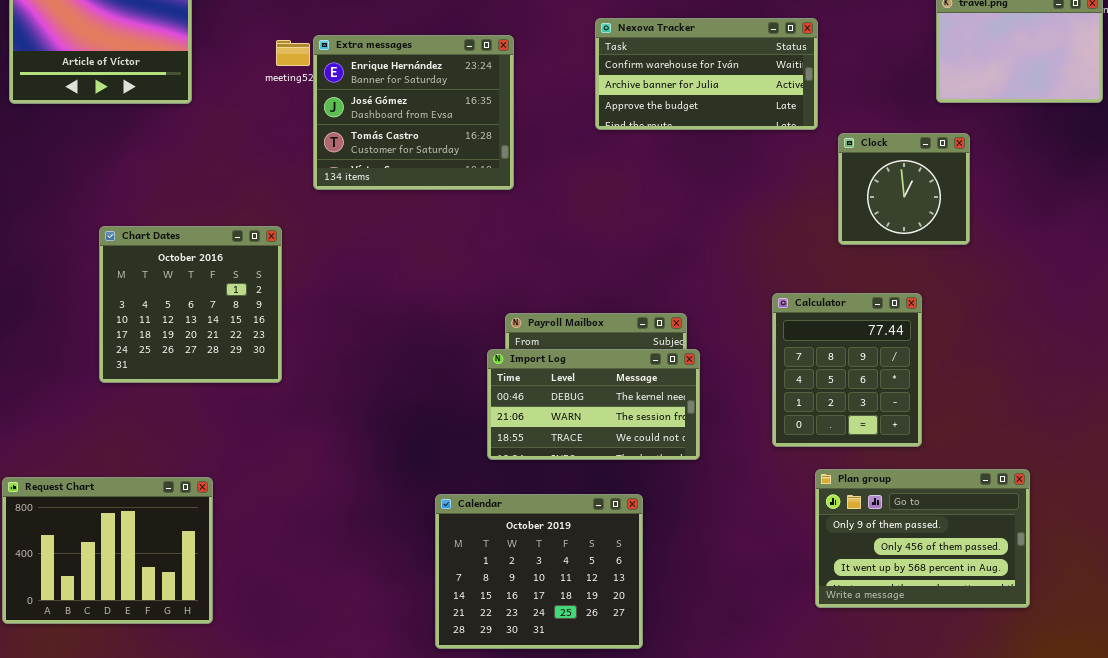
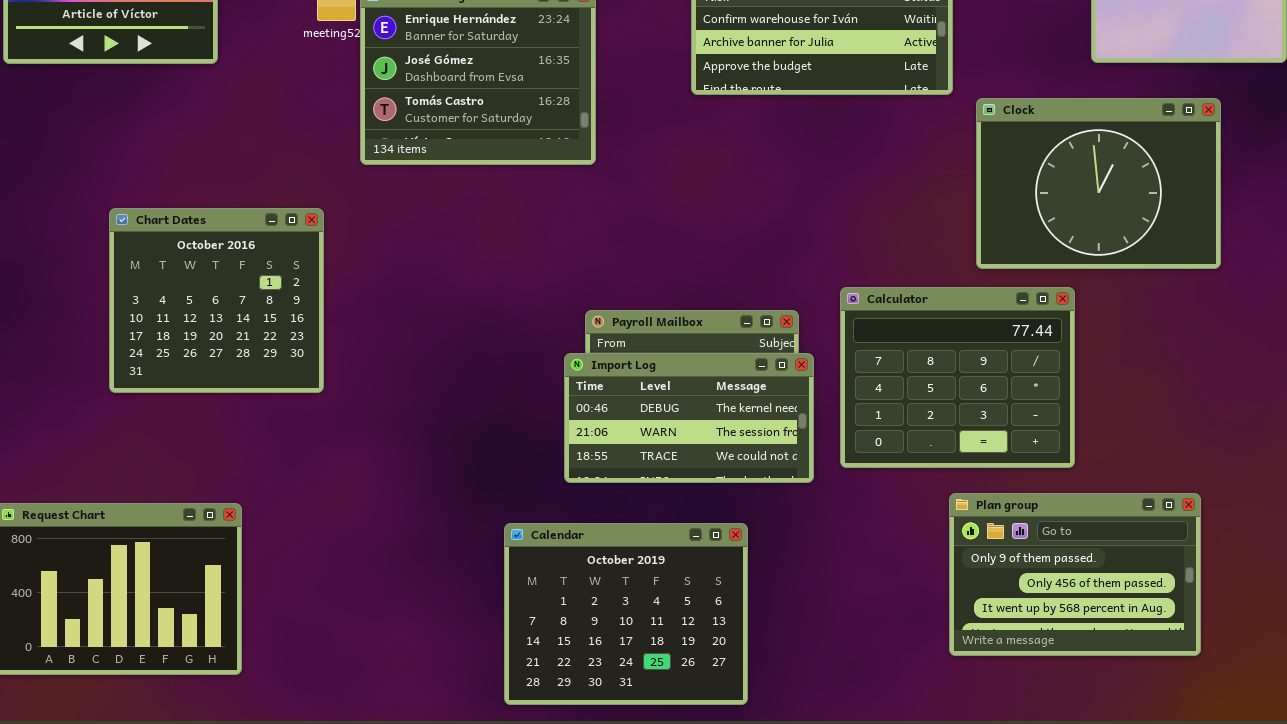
Clock: [838,133,970,245] -> [976,98,1221,269], resized
Calculator: [772,293,922,447] -> [840,287,1075,468], resized

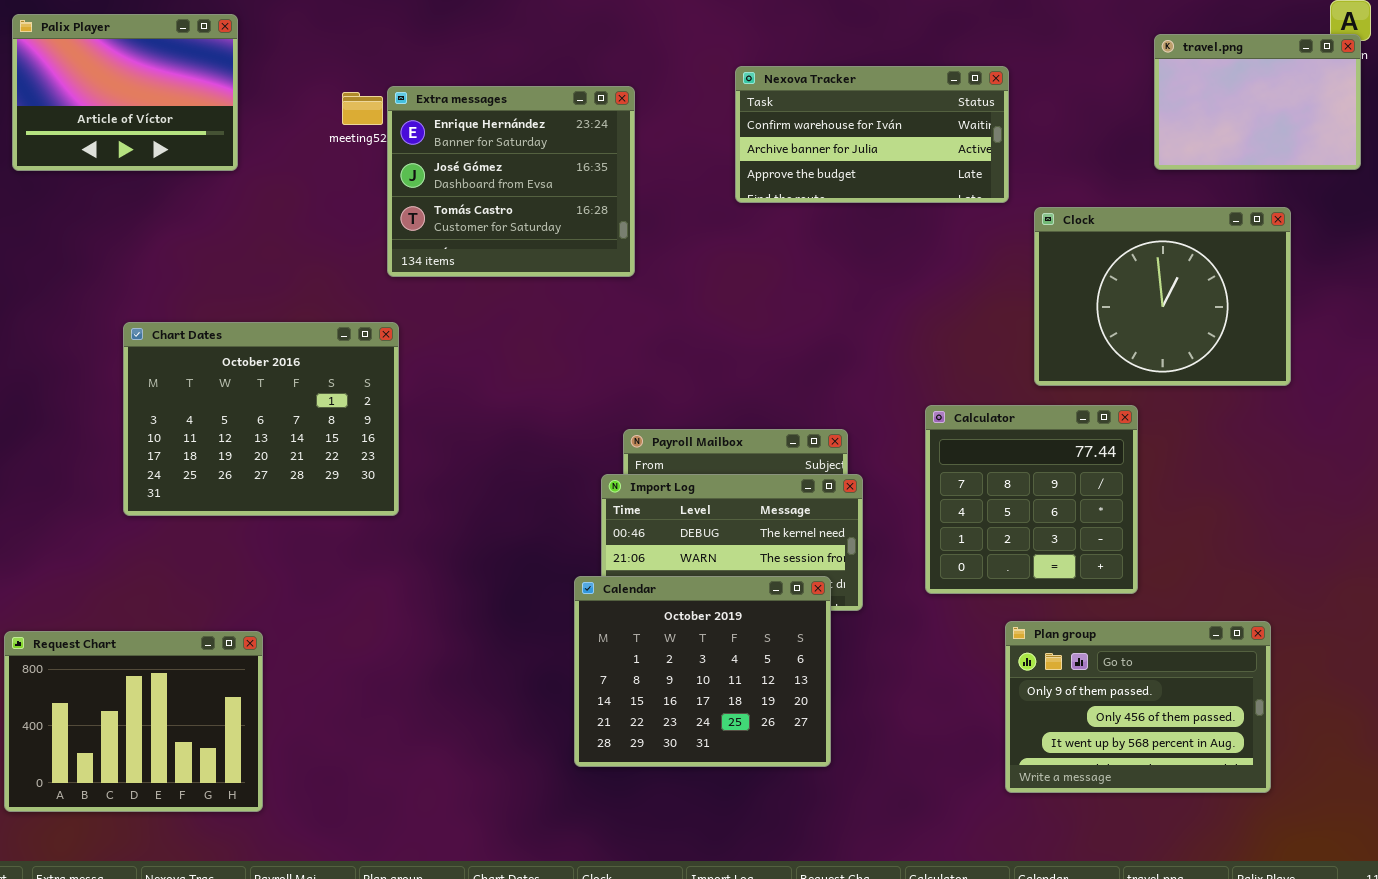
Chart Dates: [109,208,324,393] -> [123,322,399,516], resized
Calculator: [840,287,1075,468] -> [925,405,1138,594], resized
Calendar: [504,523,748,705] -> [574,576,831,767], moved

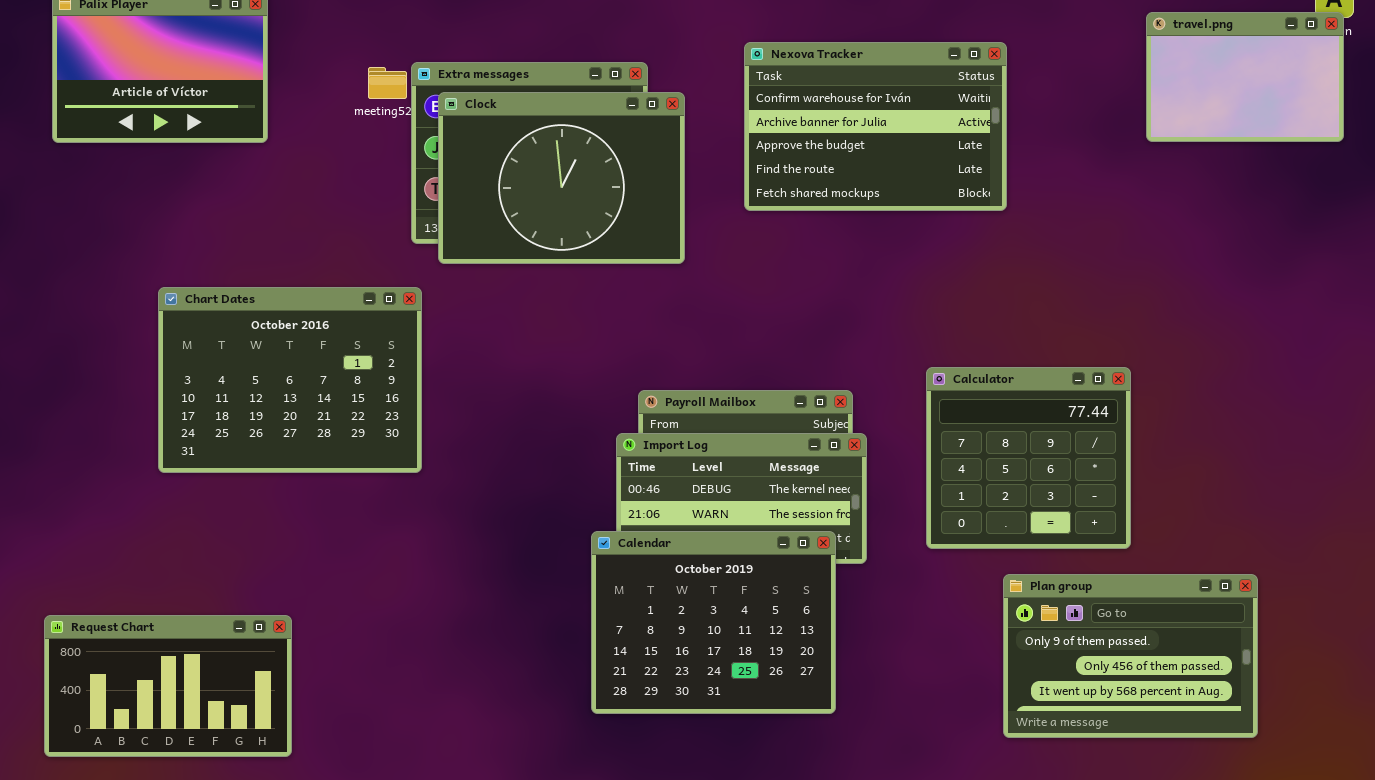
Nexova Tracker: [735,66,1009,203] -> [744,42,1007,211], resized
Clock: [1034,207,1291,386] -> [438,92,685,264], moved
Request Chart: [4,631,263,812] -> [44,615,292,757], resized

